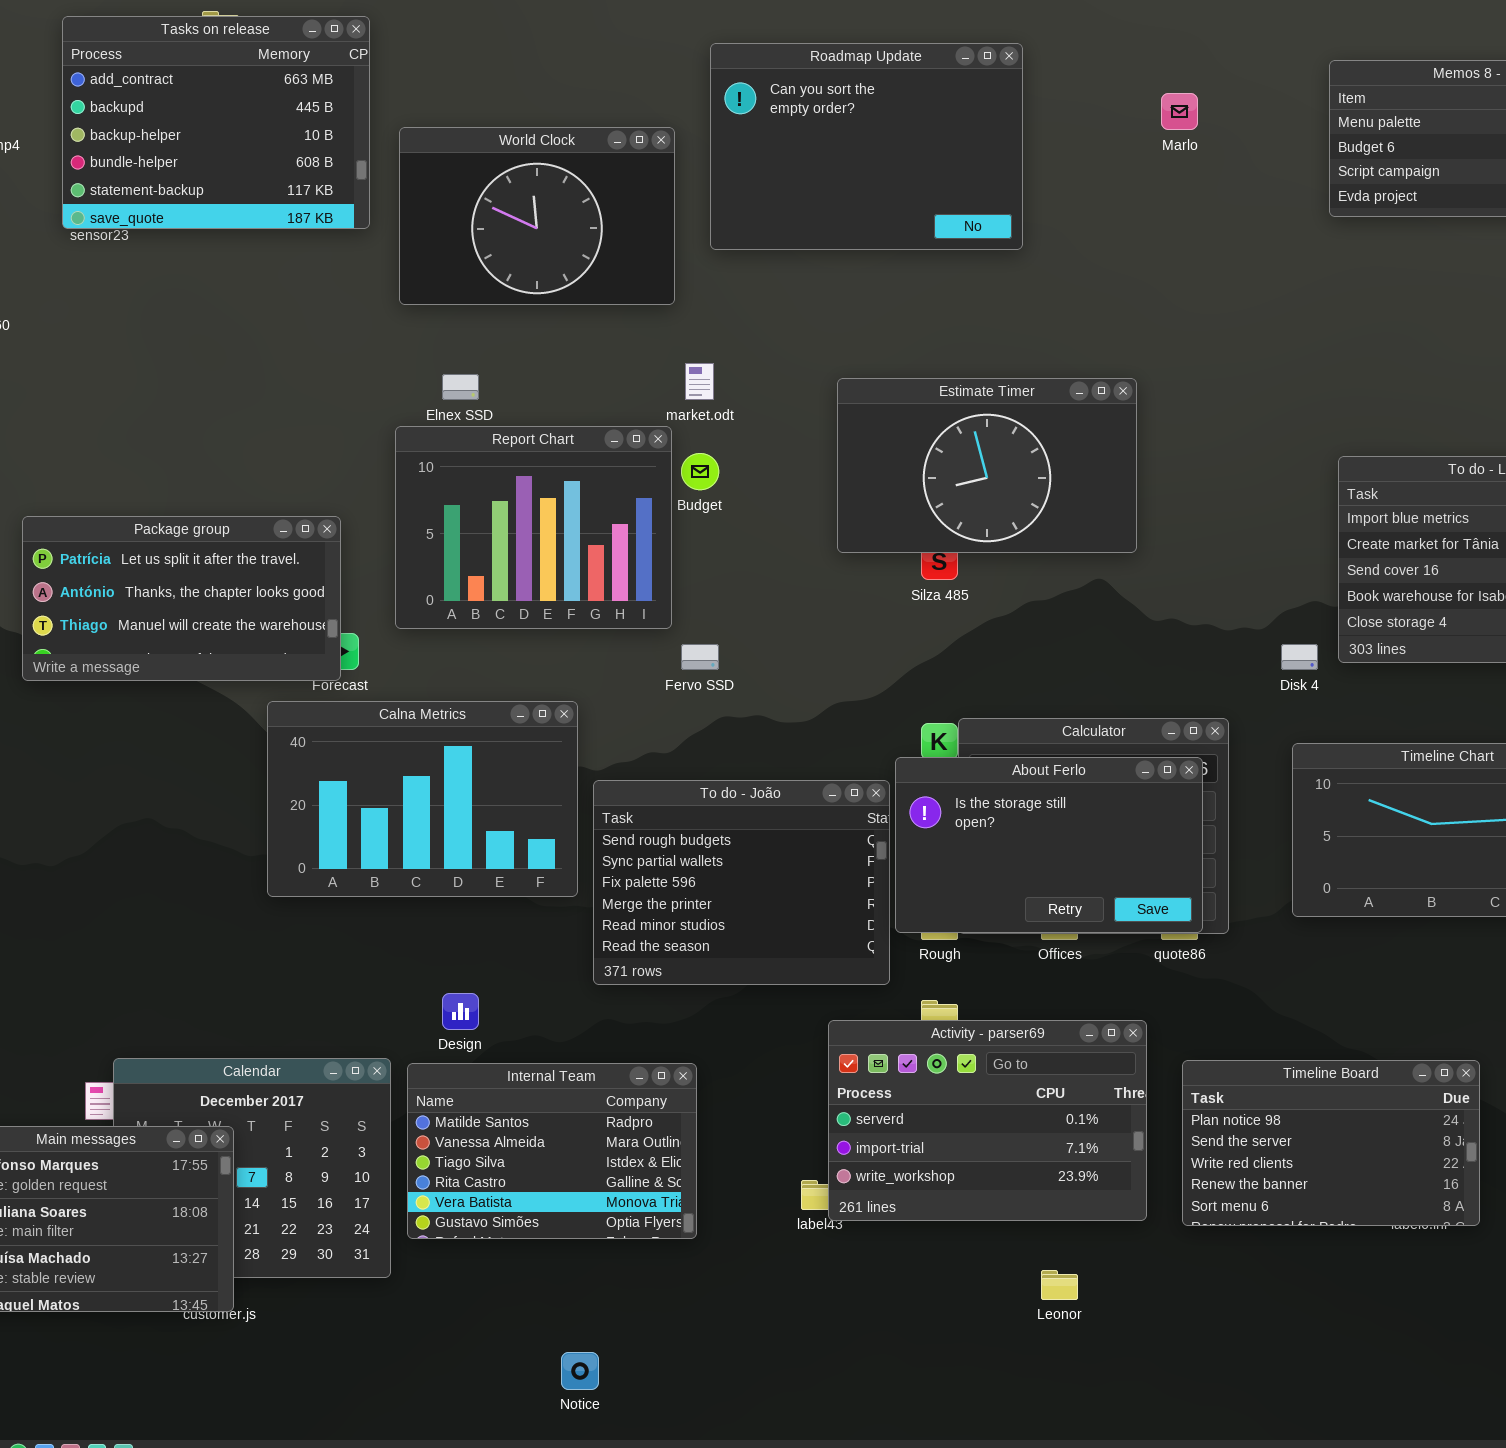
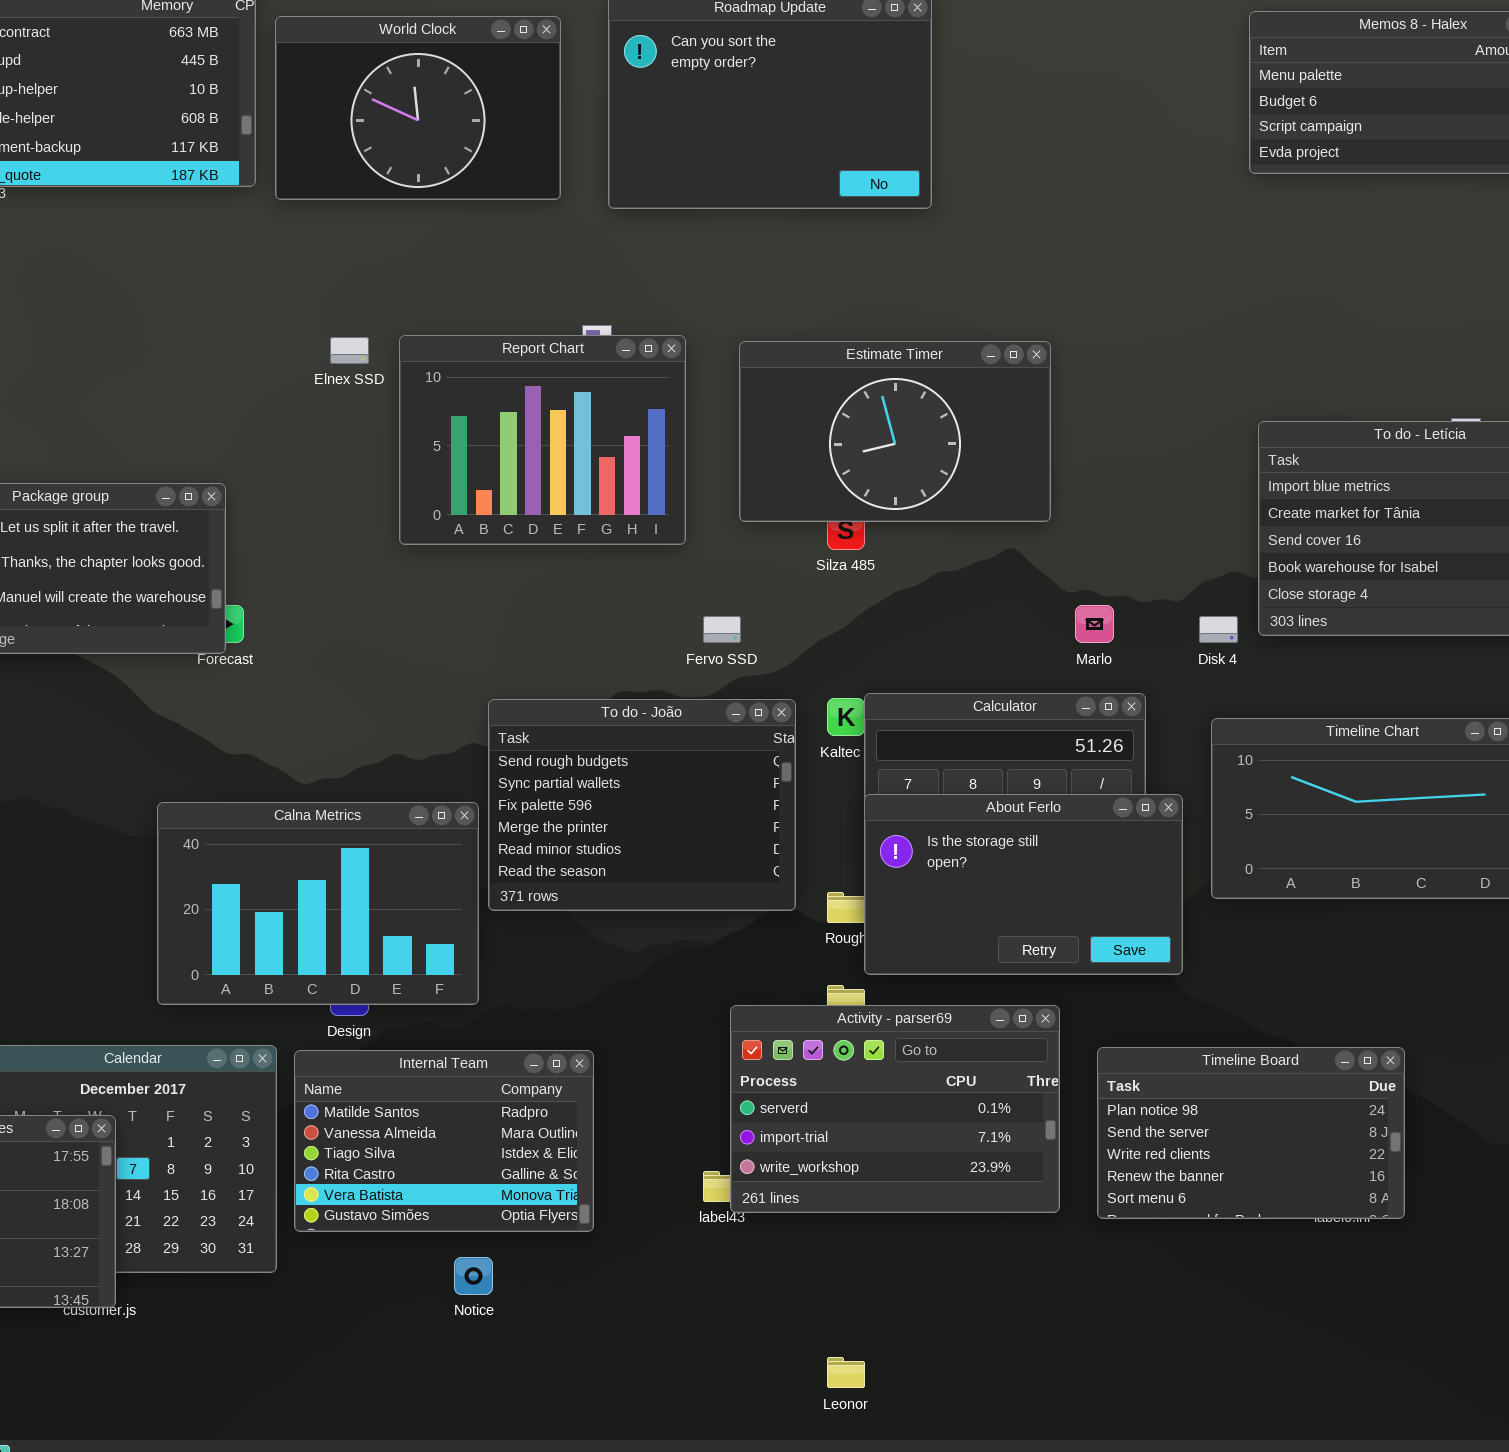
Marlo: [1161,93,1198,130] -> [1075,605,1114,643], moved
World Clock: [399,127,675,305] -> [275,16,561,200], moved
Report Chart: [395,426,672,629] -> [399,335,686,545], moved
Fervo SSD: [681,644,719,670] -> [703,616,741,643], moved
Calna Metrics: [267,701,578,897] -> [157,802,479,1005], moved
About Ferlo: [895,757,1203,933] -> [864,794,1183,975], moved
To do - João: [593,780,890,985] -> [488,699,796,911], moved
Leonor: [1041,1270,1078,1300] -> [827,1357,865,1388], moved
Notice: [561,1352,599,1390] -> [454,1257,493,1295], moved

